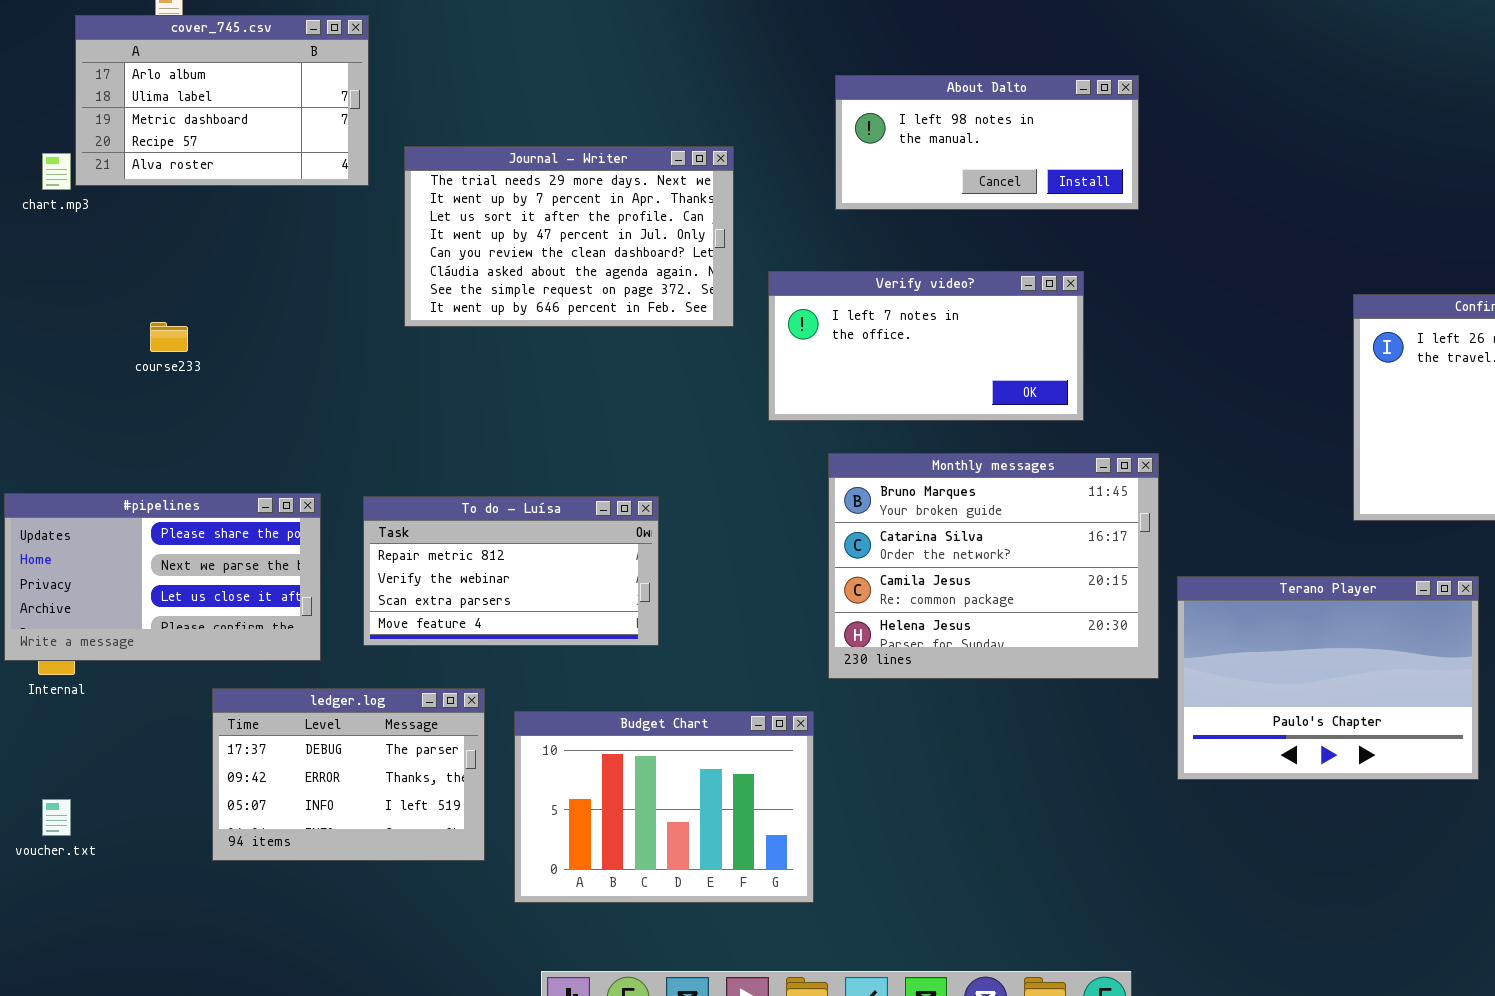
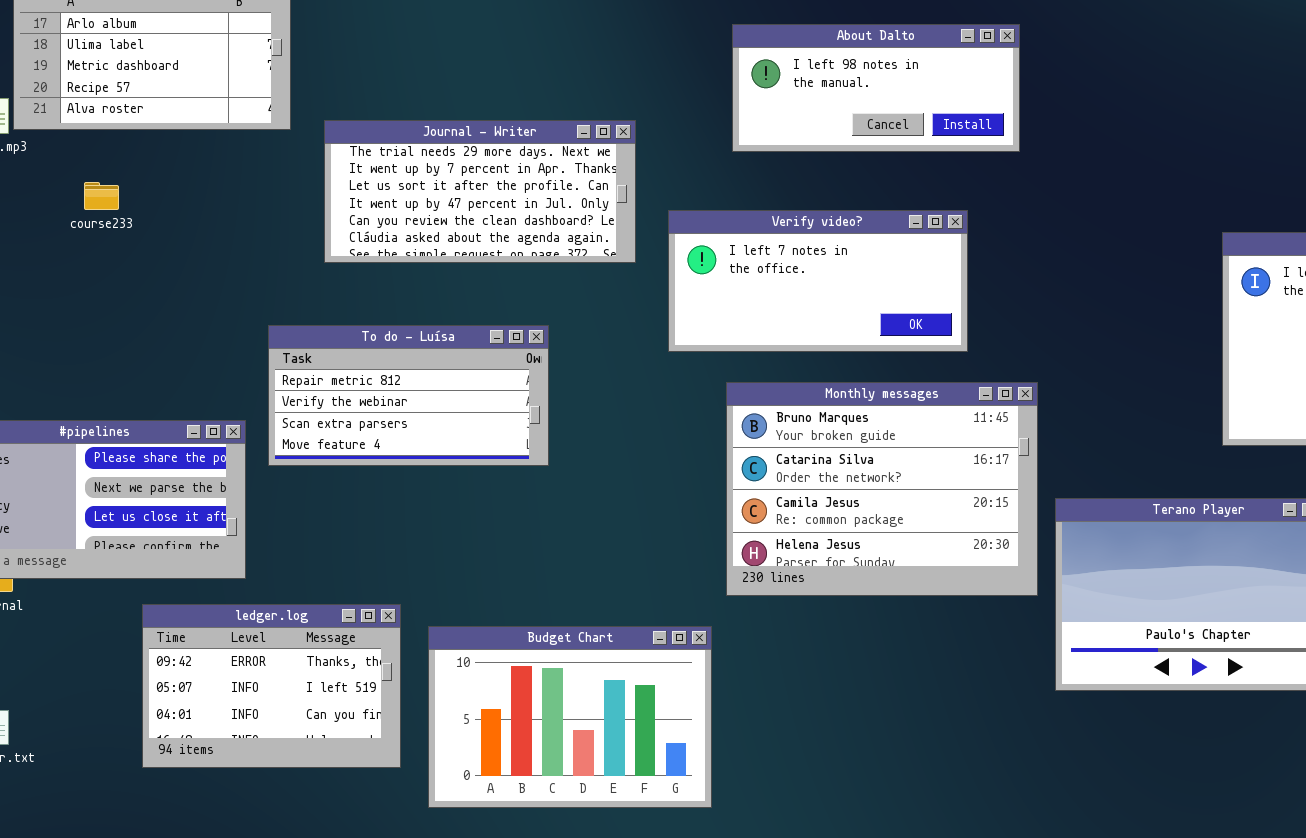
Journal - Writer: [404,146,734,327] -> [324,120,636,263], resized
course233: [150,322,188,352] -> [84,182,119,210], moved
To do - Luísa: [363,496,659,646] -> [268,325,549,466], moved
ledger.log: [212,688,485,861] -> [142,604,401,768], scrolled down 1 row

